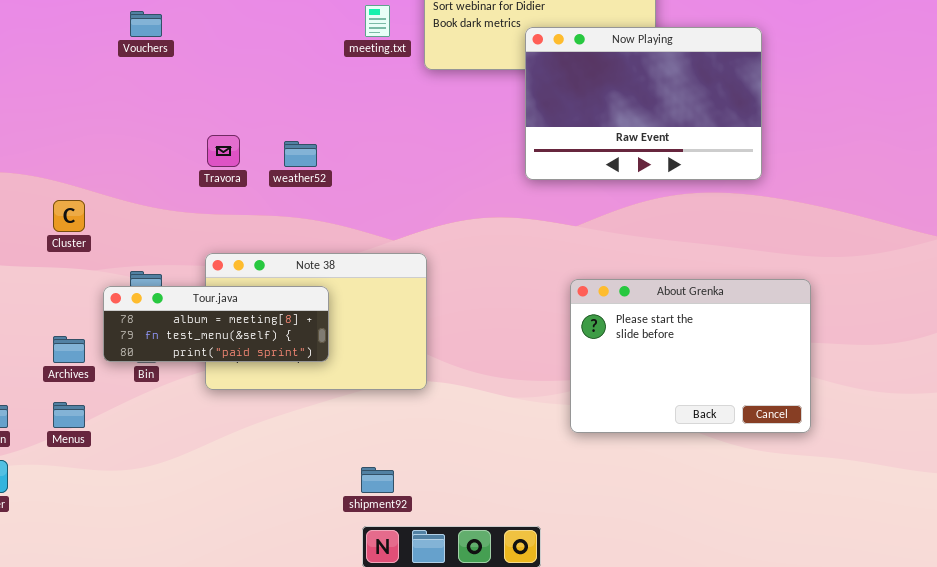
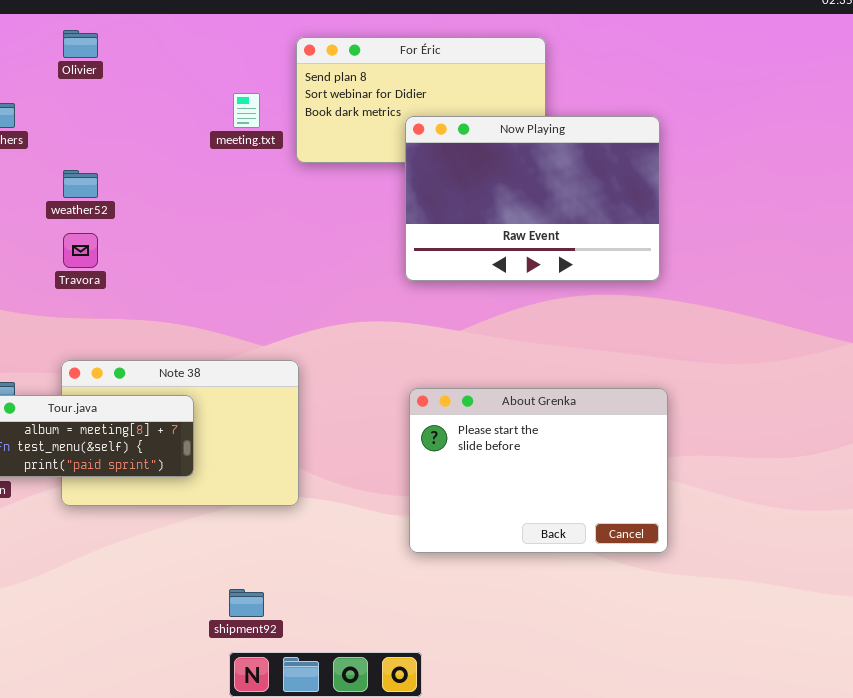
weather52: [284,141,317,167] -> [63,170,98,198], moved
About Grenka: [570,279,811,433] -> [409,388,668,553], moved

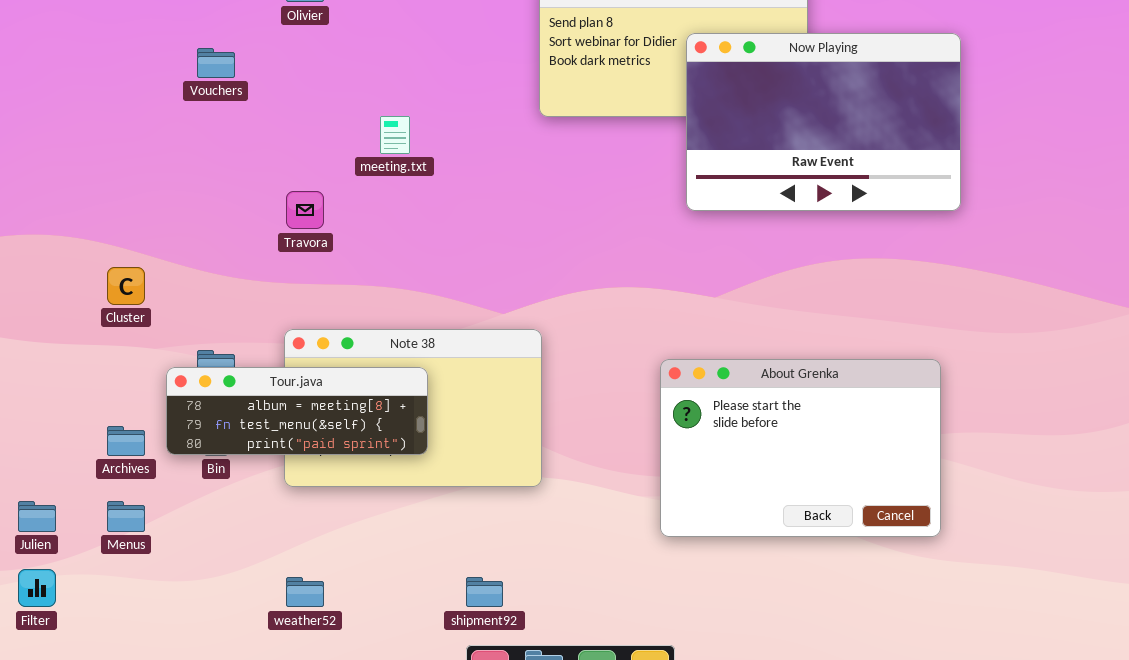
meeting.txt: [233,93,260,128] -> [380,116,410,154], moved
Now Playing: [405,116,660,281] -> [686,33,961,211], moved
weather52: [63,170,98,198] -> [286,577,324,607], moved

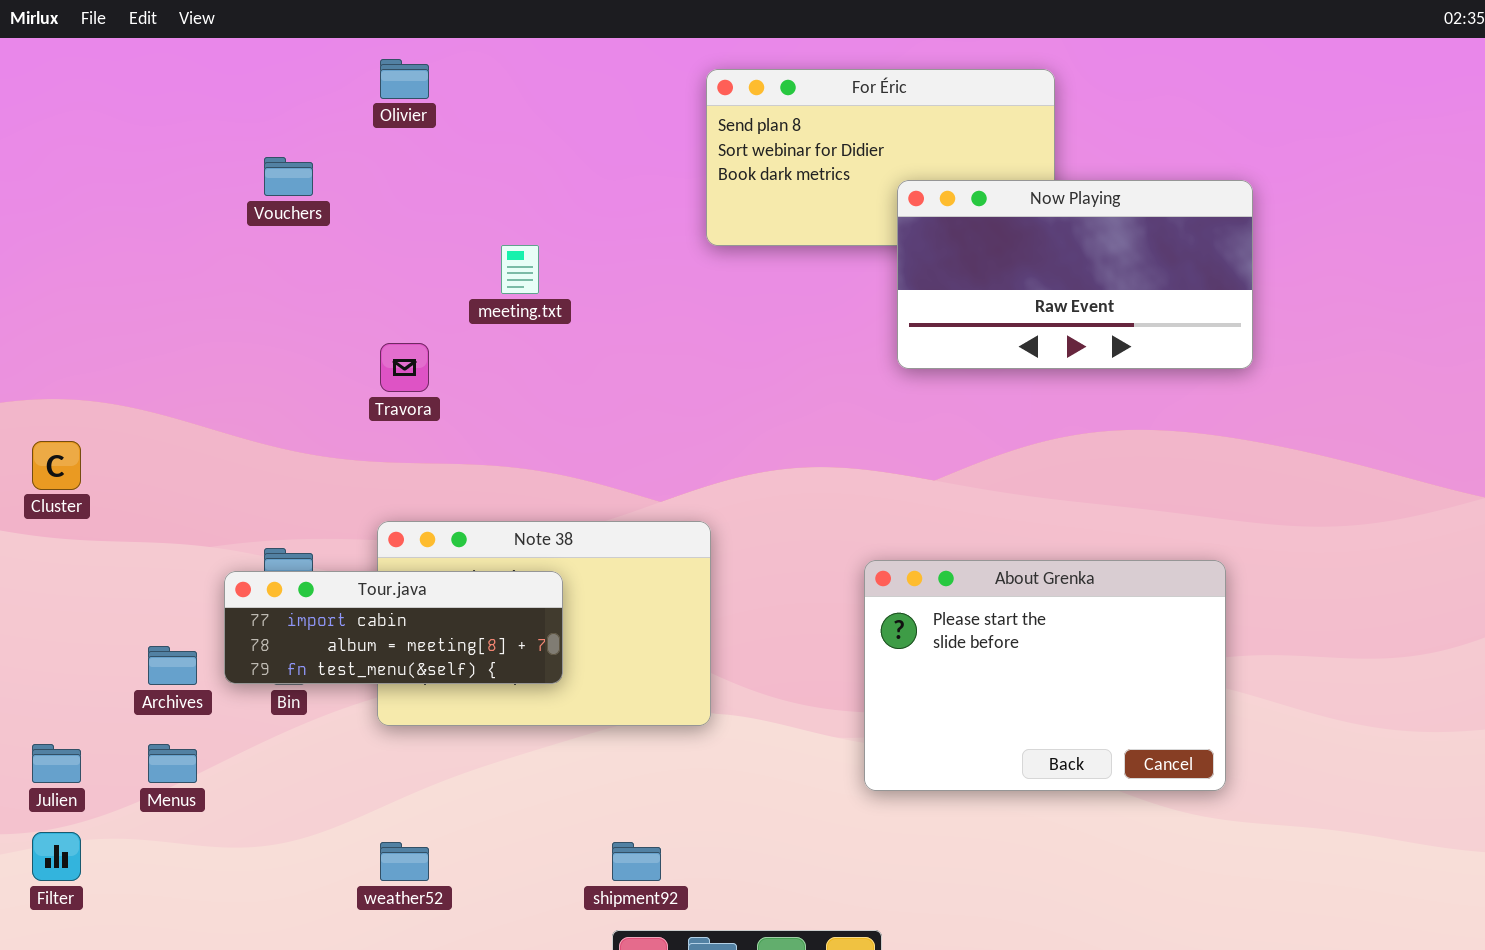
Now Playing: [686,33,961,211] -> [897,180,1253,369], resized
Cluster: [107,267,145,305] -> [32,441,81,490], moved
Tour.java: [166,367,428,455] -> [224,571,563,684], scrolled up 1 row

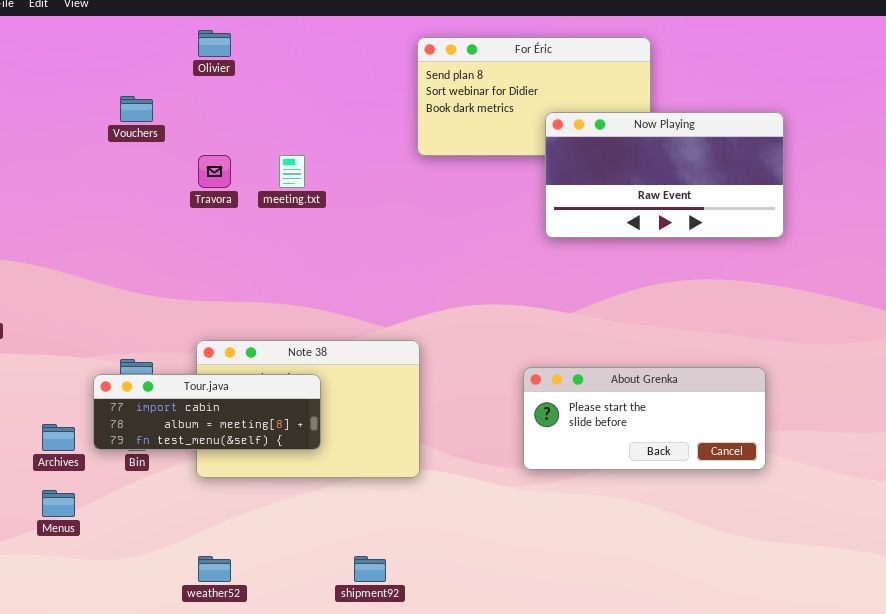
Travora: [380,343,429,392] -> [198,155,231,188], moved
About Grenka: [864,560,1226,791] -> [523,367,766,470], resized

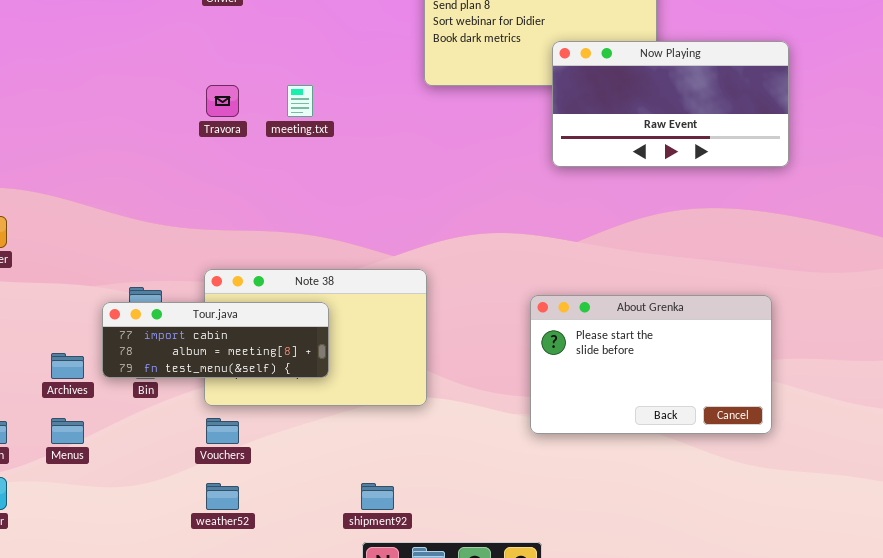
Vouchers: [120,96,153,122] -> [206,418,239,444], moved
About Grenka: [523,367,766,470] -> [530,295,772,434], resized

